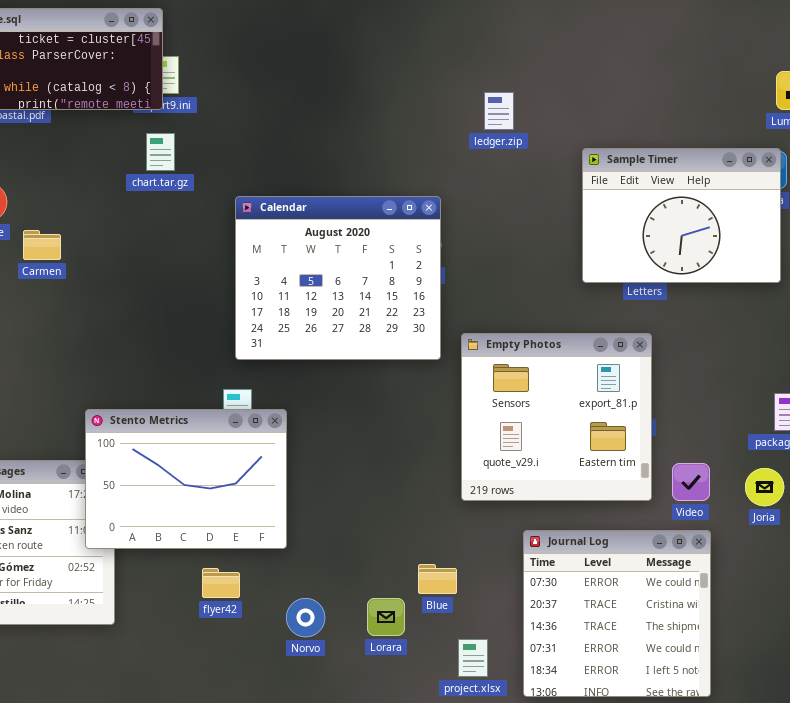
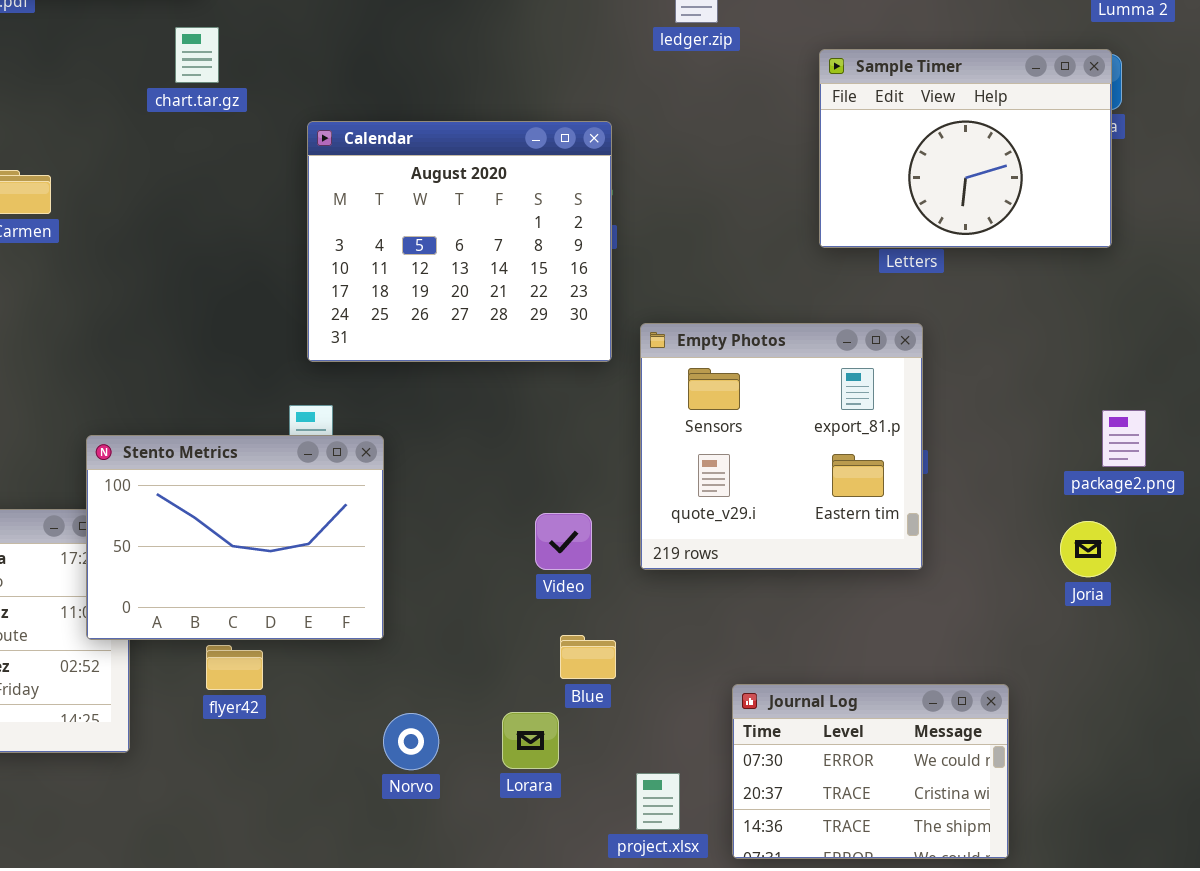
Video: [672,463,710,501] -> [535,513,592,570], moved
Journal Log: [523,530,711,697] -> [732,684,1009,859], resized
Blue: [418,564,457,594] -> [560,635,616,679], moved
flyer42: [202,568,240,598] -> [206,645,263,690], moved

